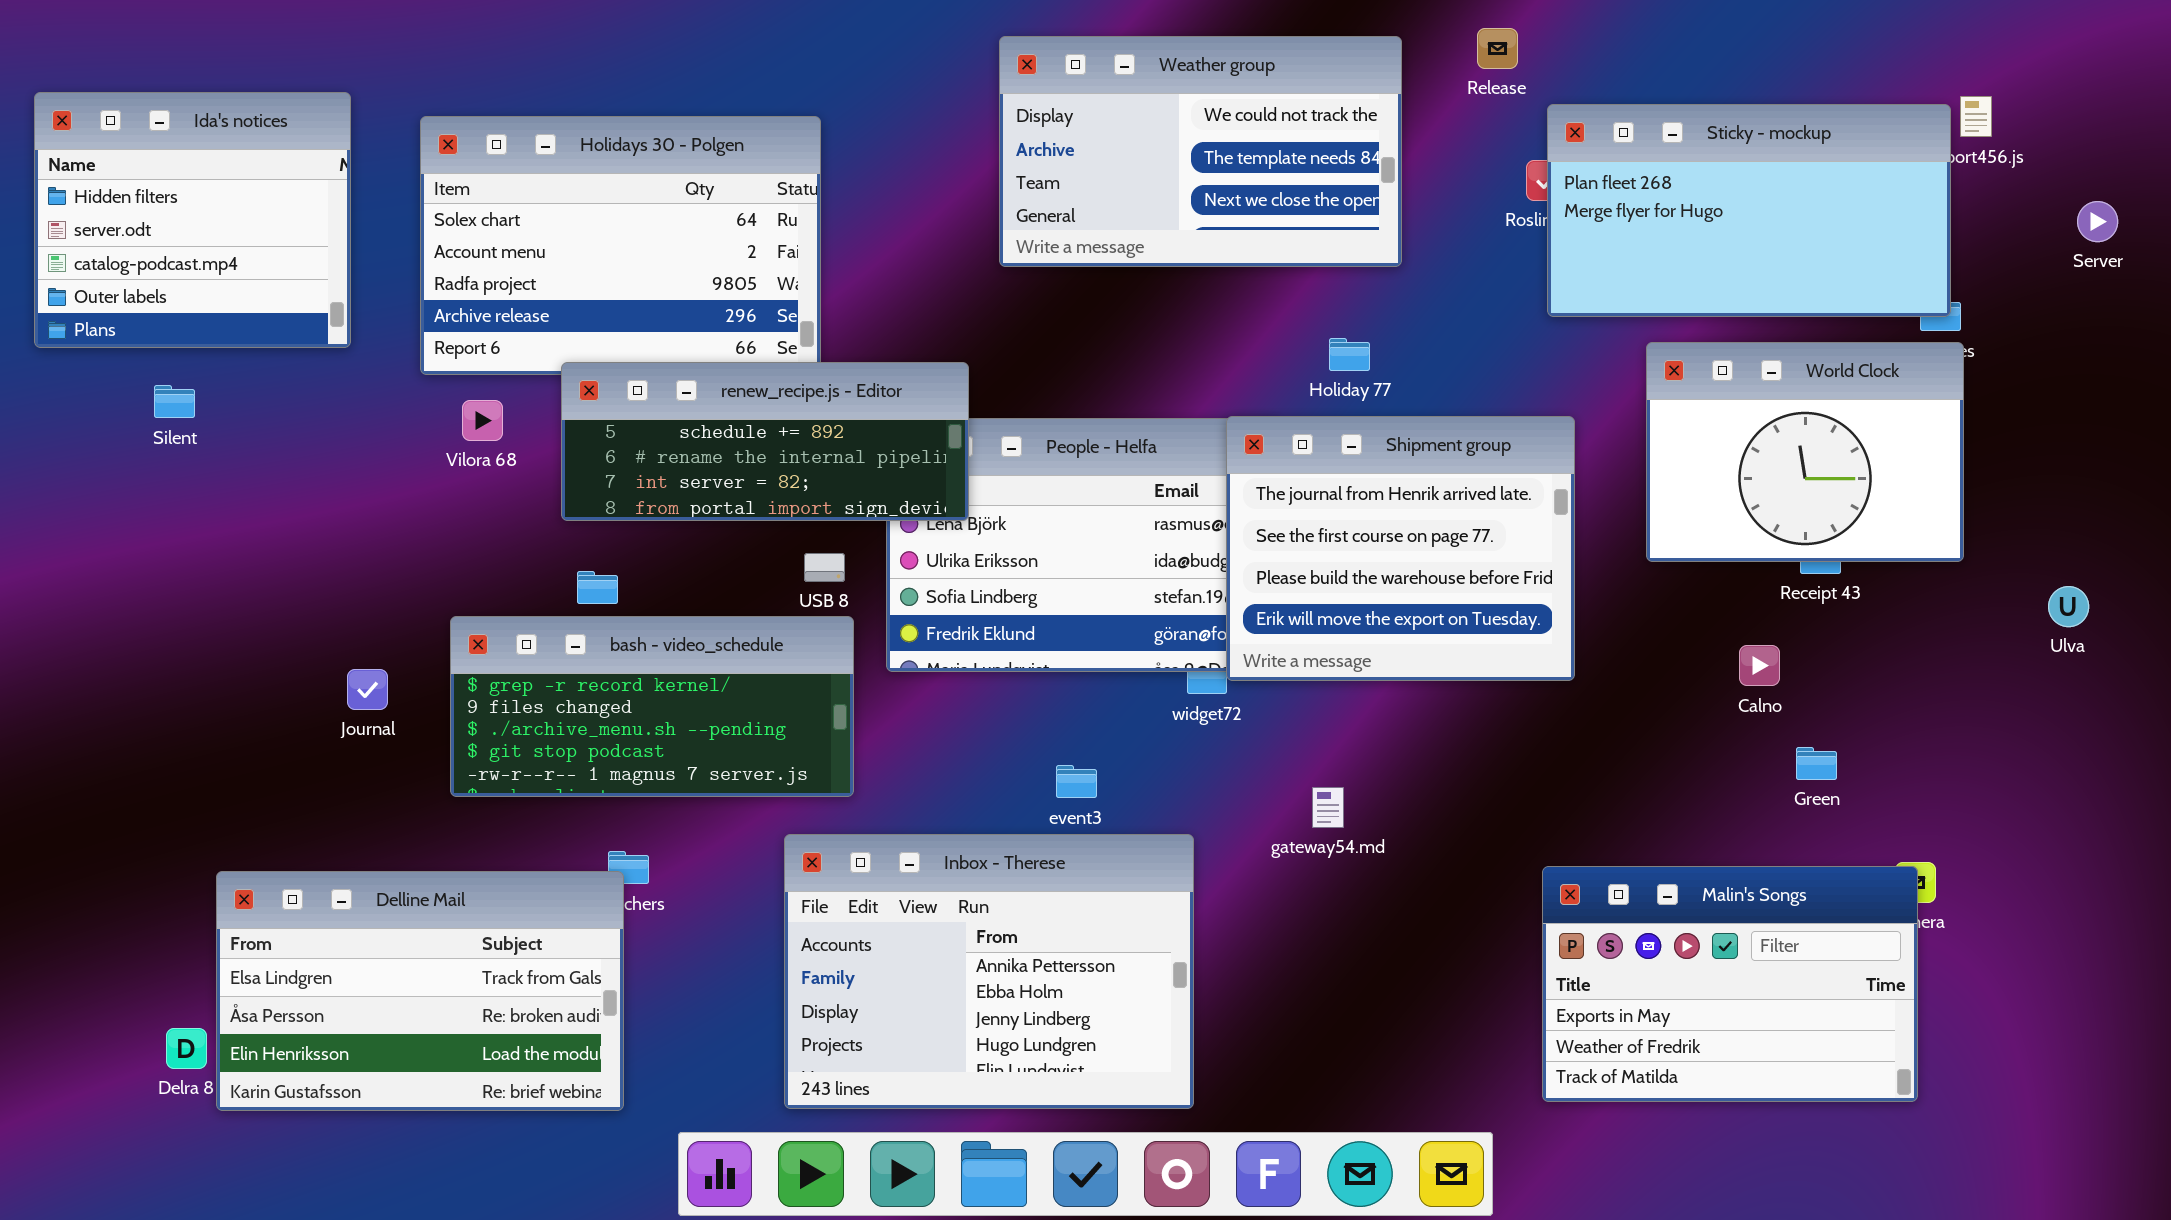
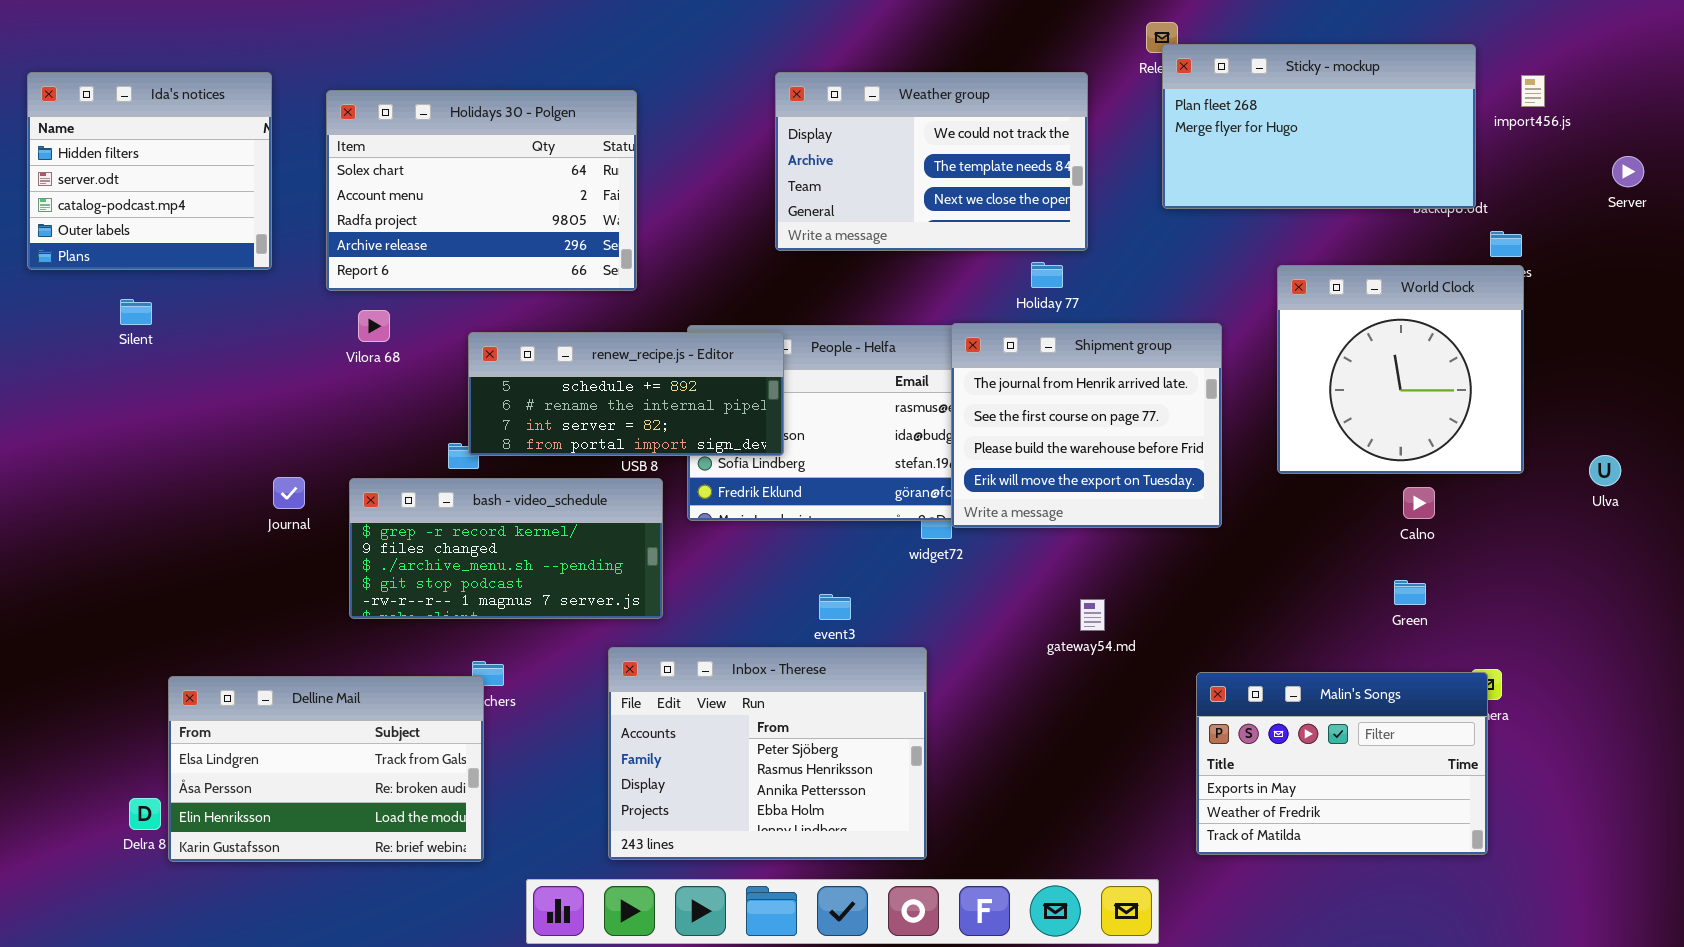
Weather group: [999,36,1402,267] -> [775,72,1088,251], moved
Sticky - mockup: [1547,104,1951,317] -> [1162,44,1476,209], moved
World Clock: [1646,342,1964,562] -> [1277,265,1524,474], resized
renew_recipe.js - Editor: [561,362,969,521] -> [468,332,784,456], moved
Calno: [1739,645,1780,686] -> [1403,487,1435,519], moved
Journal: [347,669,388,710] -> [273,477,305,509], moved
gateway54.md: [1312,787,1344,828] -> [1080,599,1105,631], moved
Inbox - Therese: [784,834,1194,1109] -> [608,647,927,860], scrolled up 2 rows

